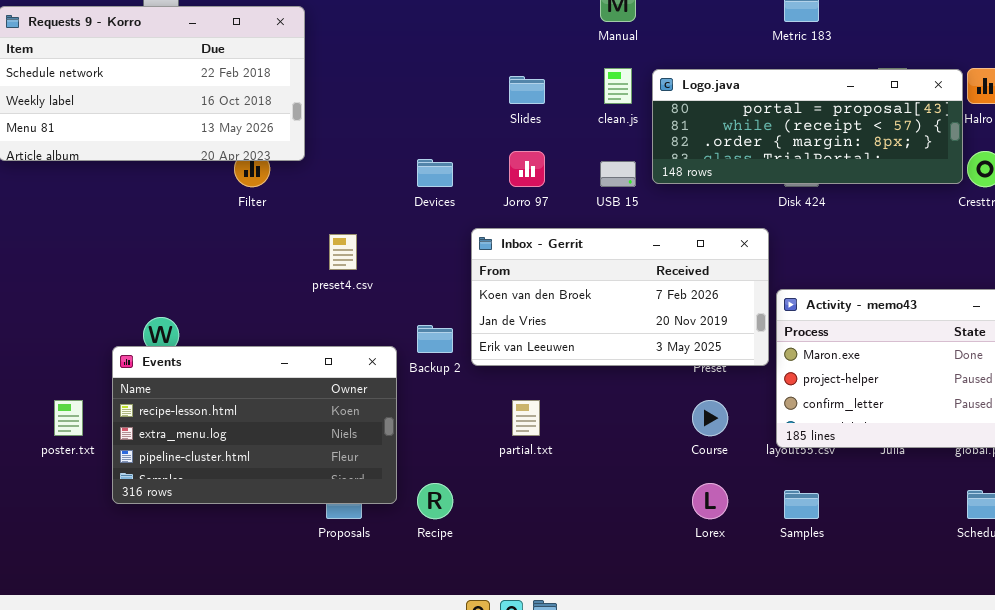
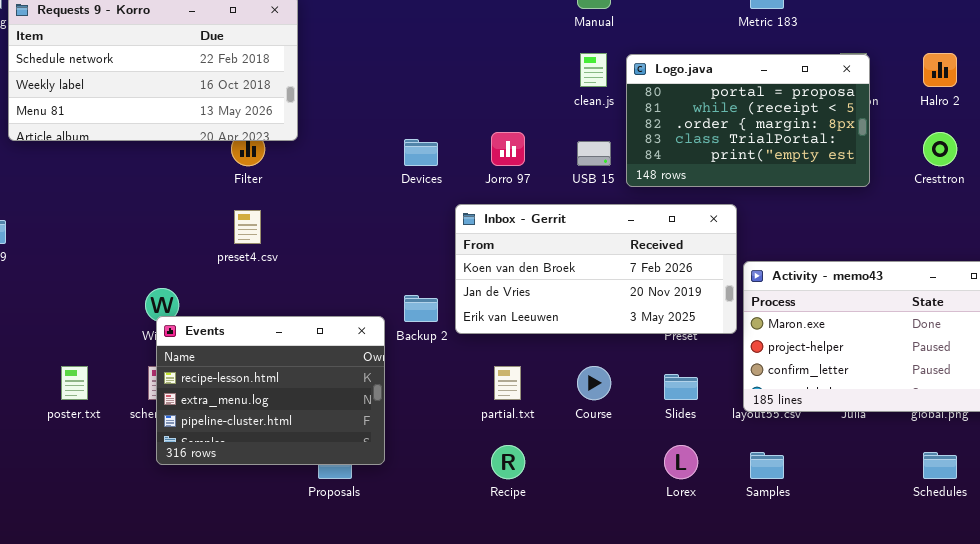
Logo.java: [652,69,963,184] -> [626,54,870,187], resized
Slides: [509,76,545,104] -> [664,374,698,400], moved
preset4.csv: [329,234,357,270] -> [234,210,261,244], moved
Events: [112,346,397,504] -> [156,316,385,465], resized
Course: [692,400,728,436] -> [577,366,611,400], moved
Recipe: [417,483,453,519] -> [491,445,525,479], moved

